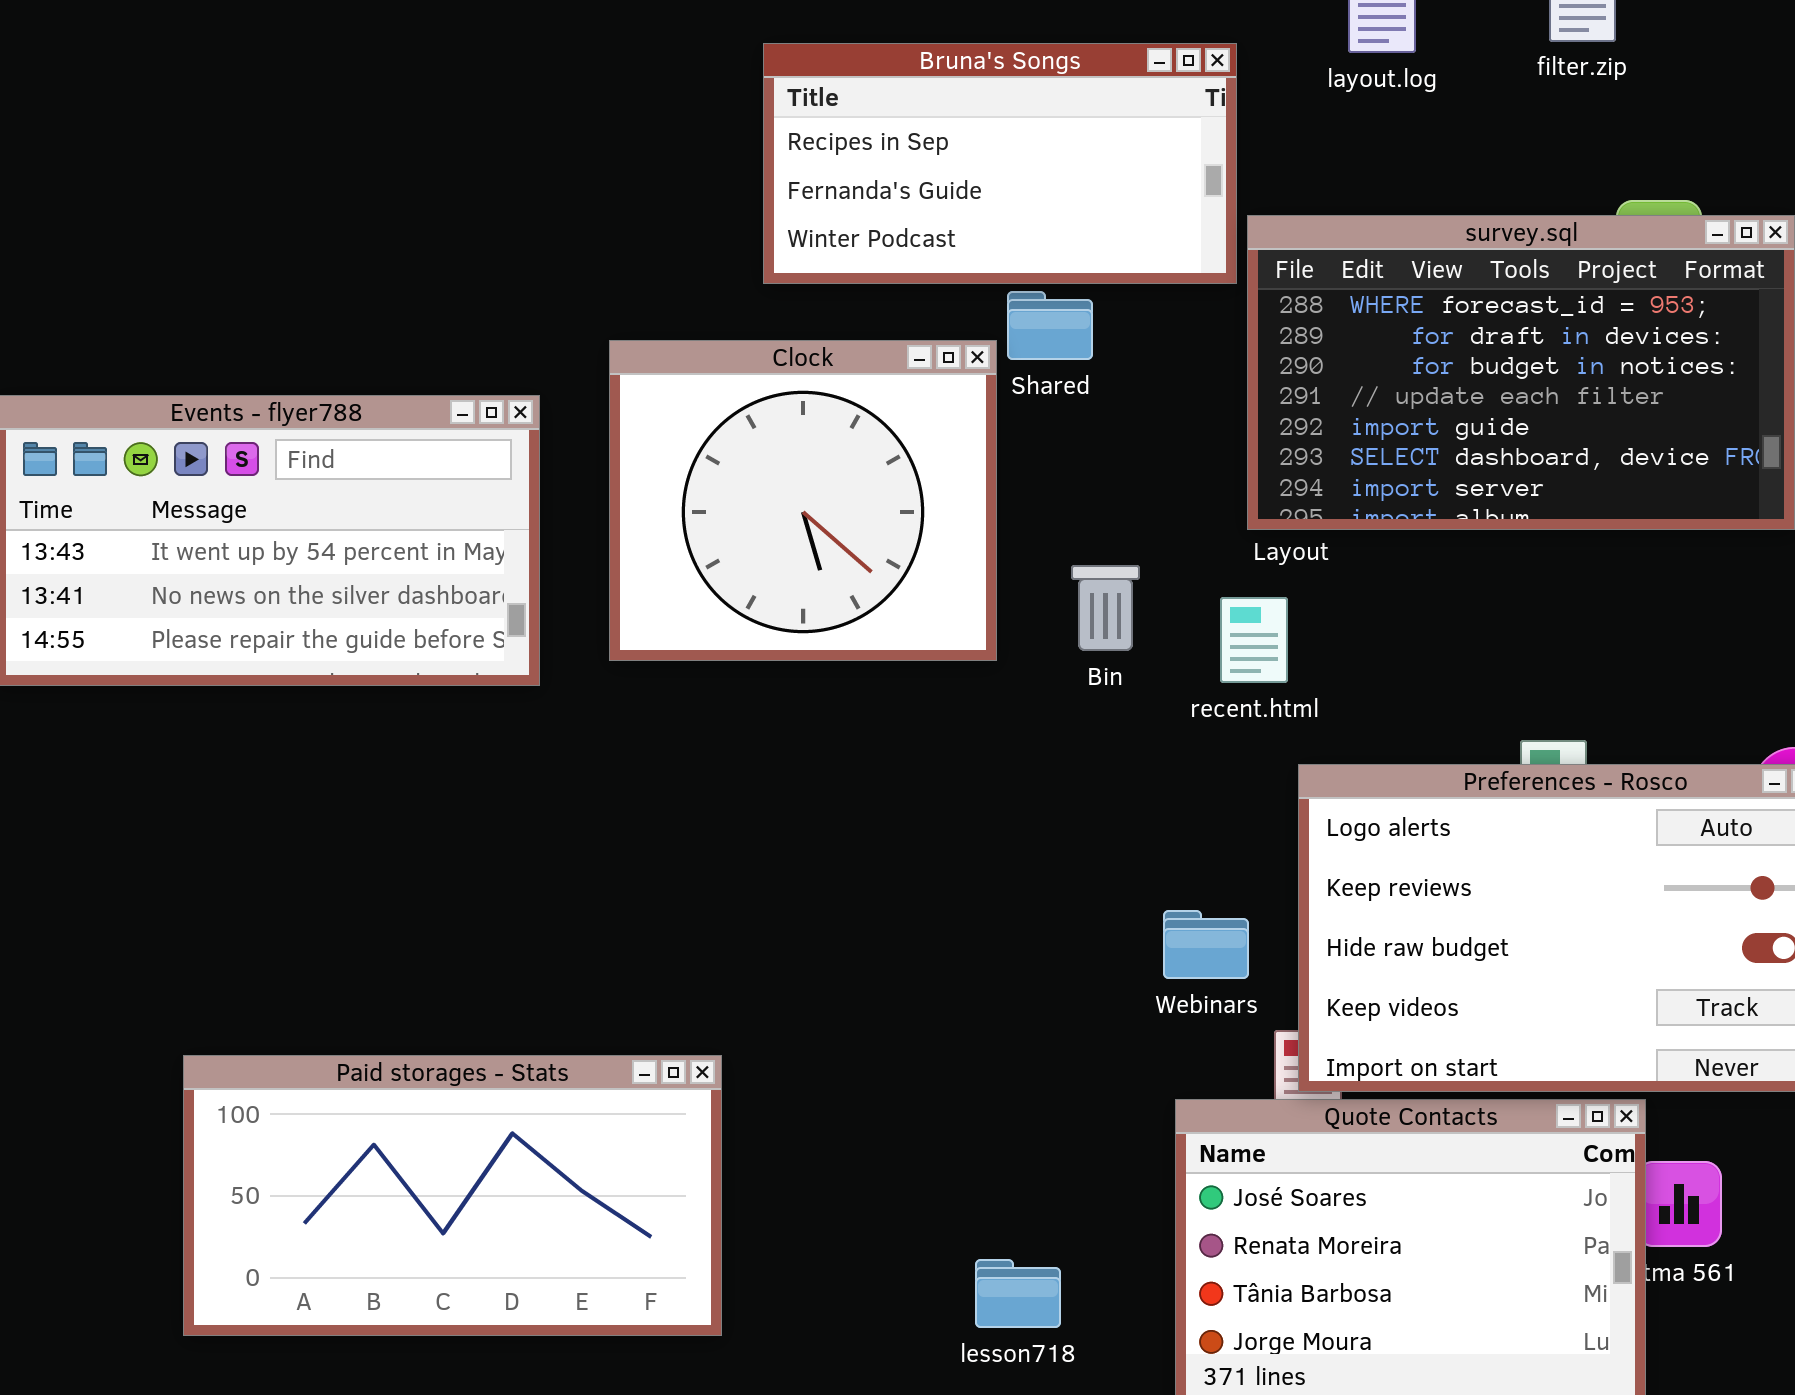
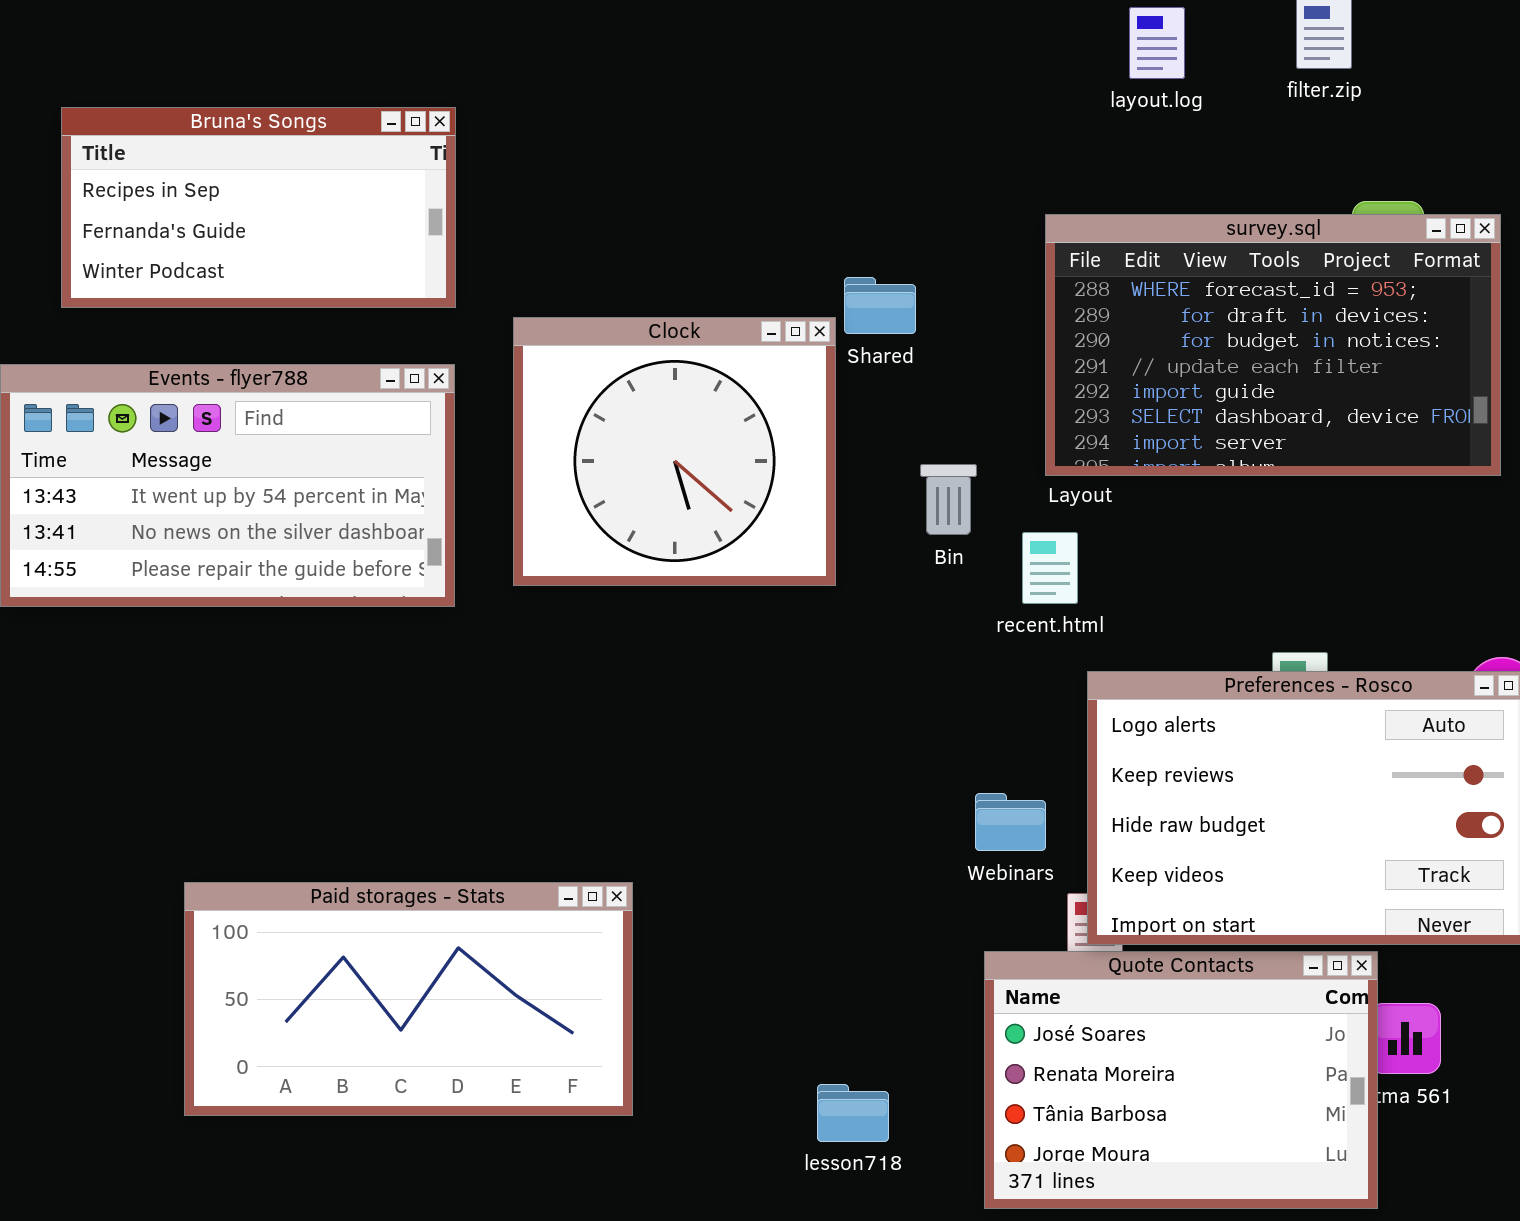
Bruna's Songs: [763,43,1237,284] -> [61,107,456,308], moved
Bin: [1071,565,1140,651] -> [920,464,977,535], moved
Paid storages - Stats: [183,1055,722,1336] -> [184,882,633,1116], moved

